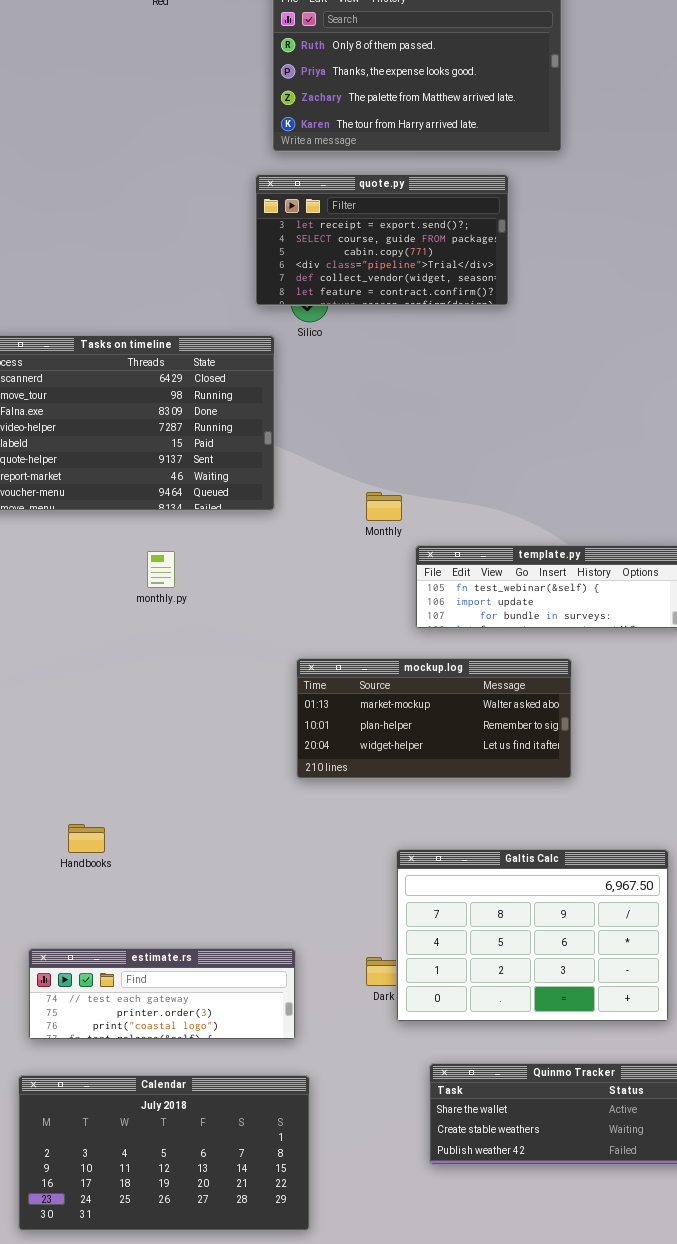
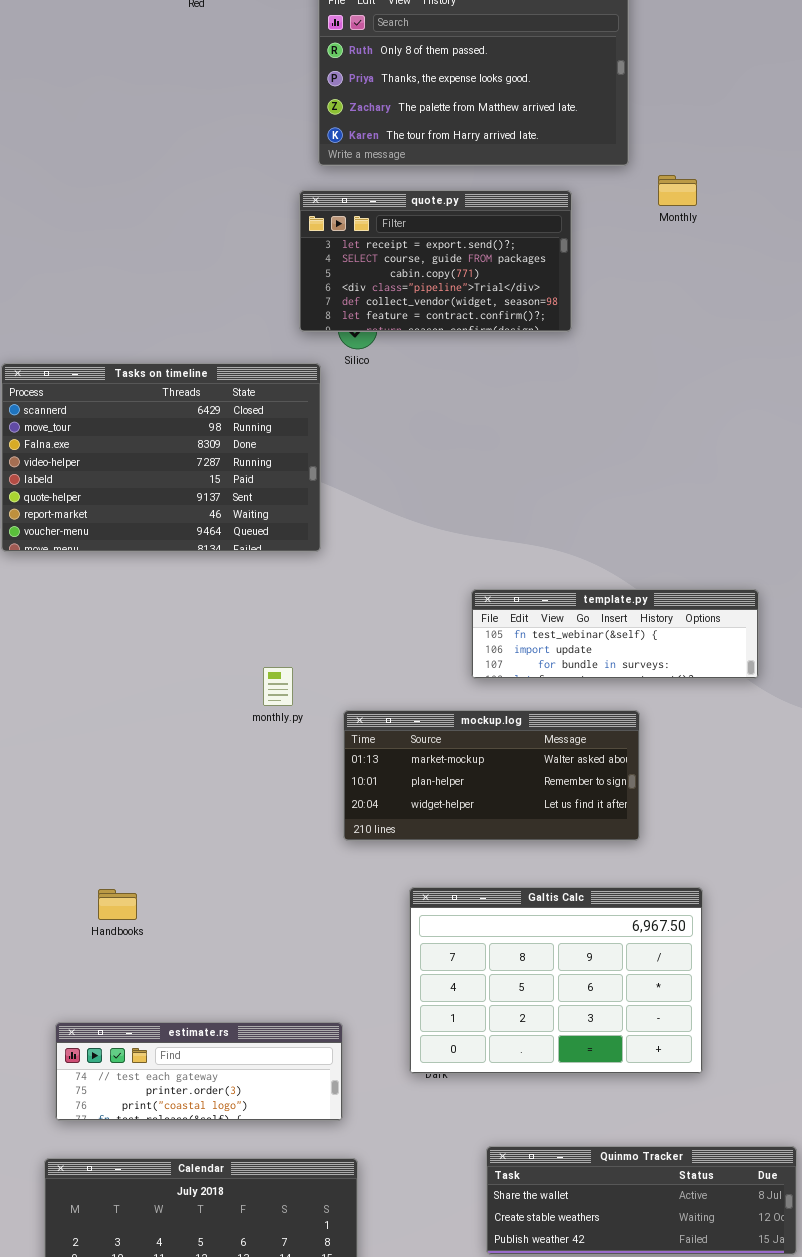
Monthly: [366,492,402,521] -> [658,175,697,206], moved
monthly.py: [147,551,175,588] -> [263,667,293,706], moved
Galtis Calc: [396,849,669,1022] -> [409,887,703,1074], moved

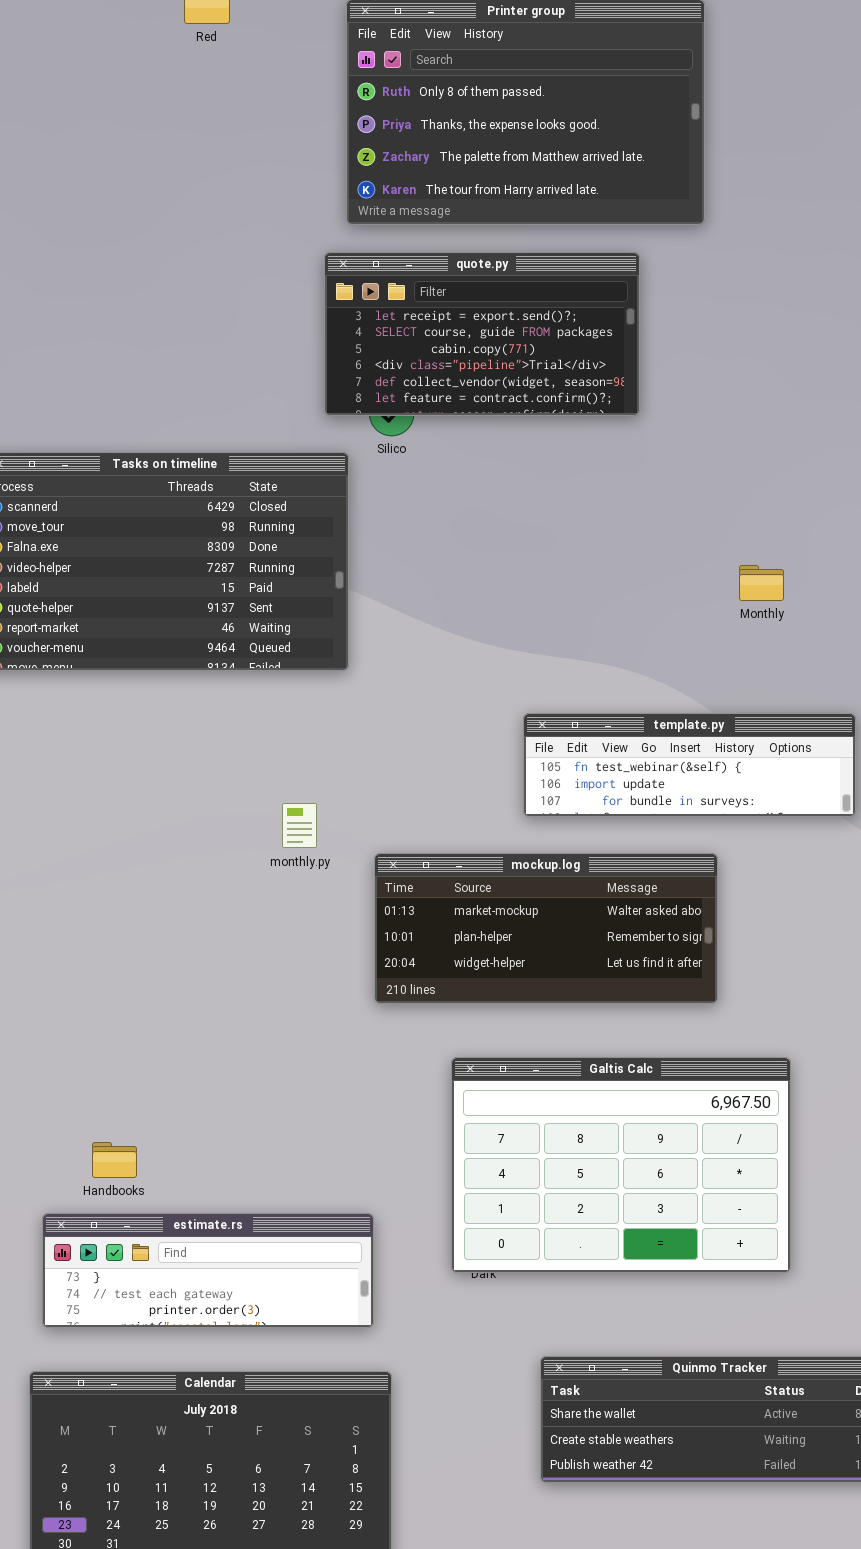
Monthly: [658,175,697,206] -> [739,565,784,601], moved
Handbooks: [98,889,137,920] -> [92,1142,137,1178], moved
estimate.rs: [55,1022,343,1121] -> [42,1213,374,1328], scrolled up 1 row

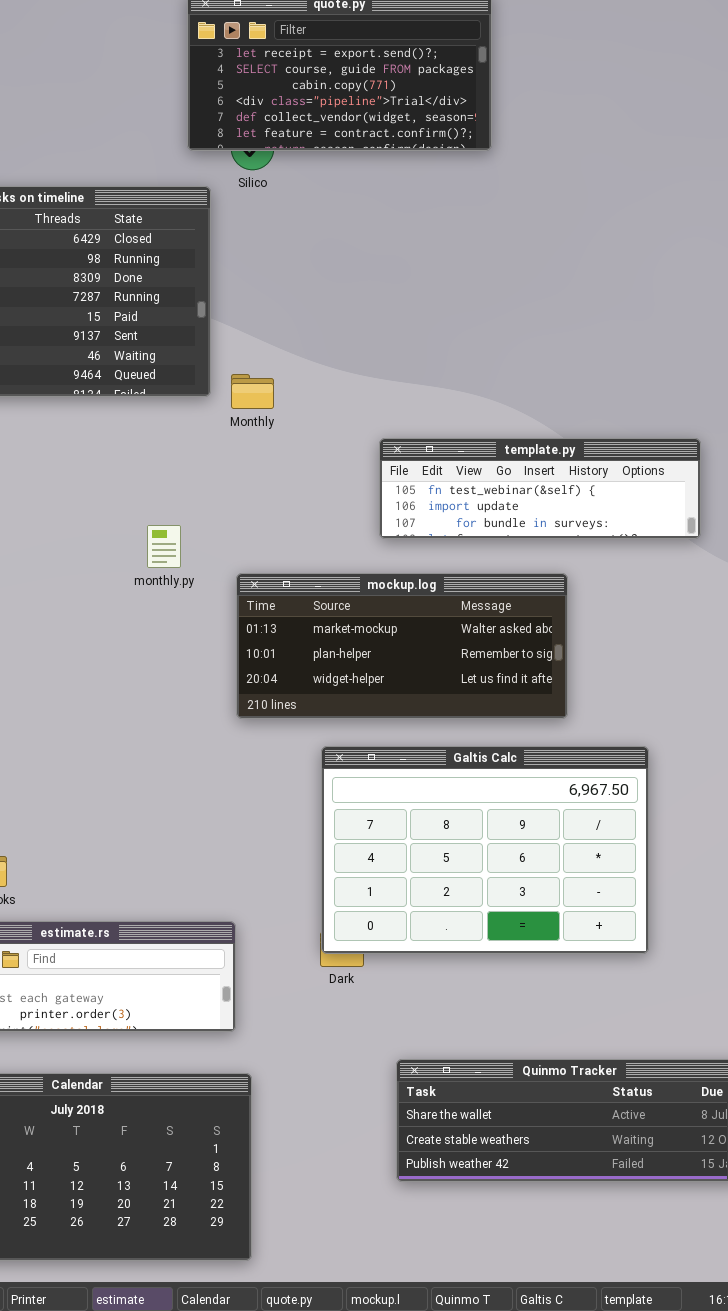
Monthly: [739,565,784,601] -> [231,374,274,409], moved
Galtis Calc: [451,1057,791,1273] -> [321,746,649,954], moved

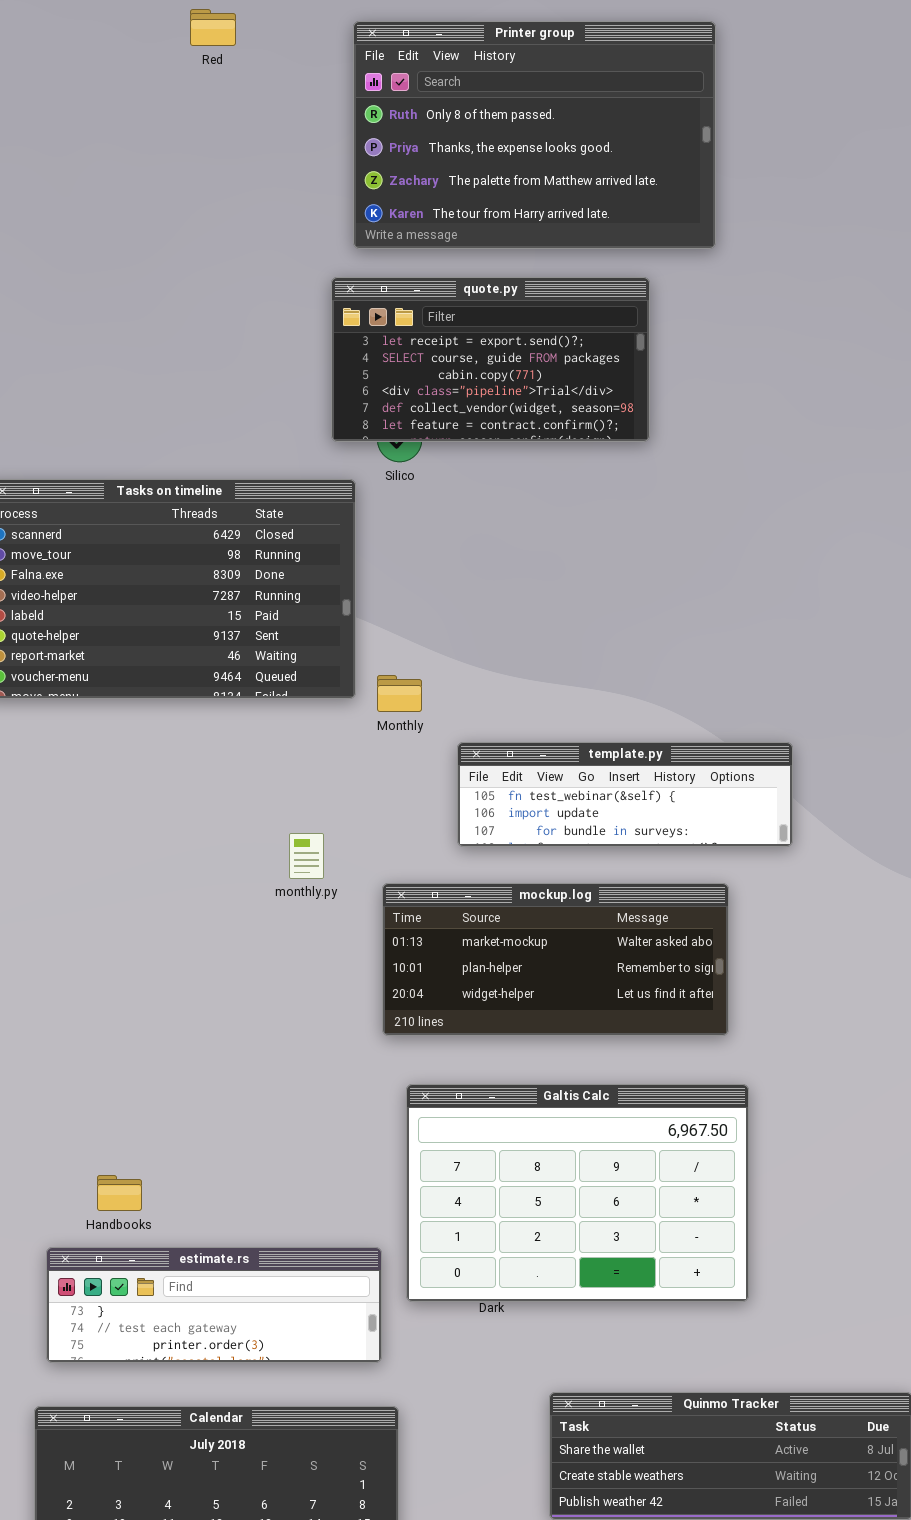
template.py: [379,438,701,539] -> [457,742,793,847], moved
Galtis Calc: [321,746,649,954] -> [406,1084,749,1302], moved

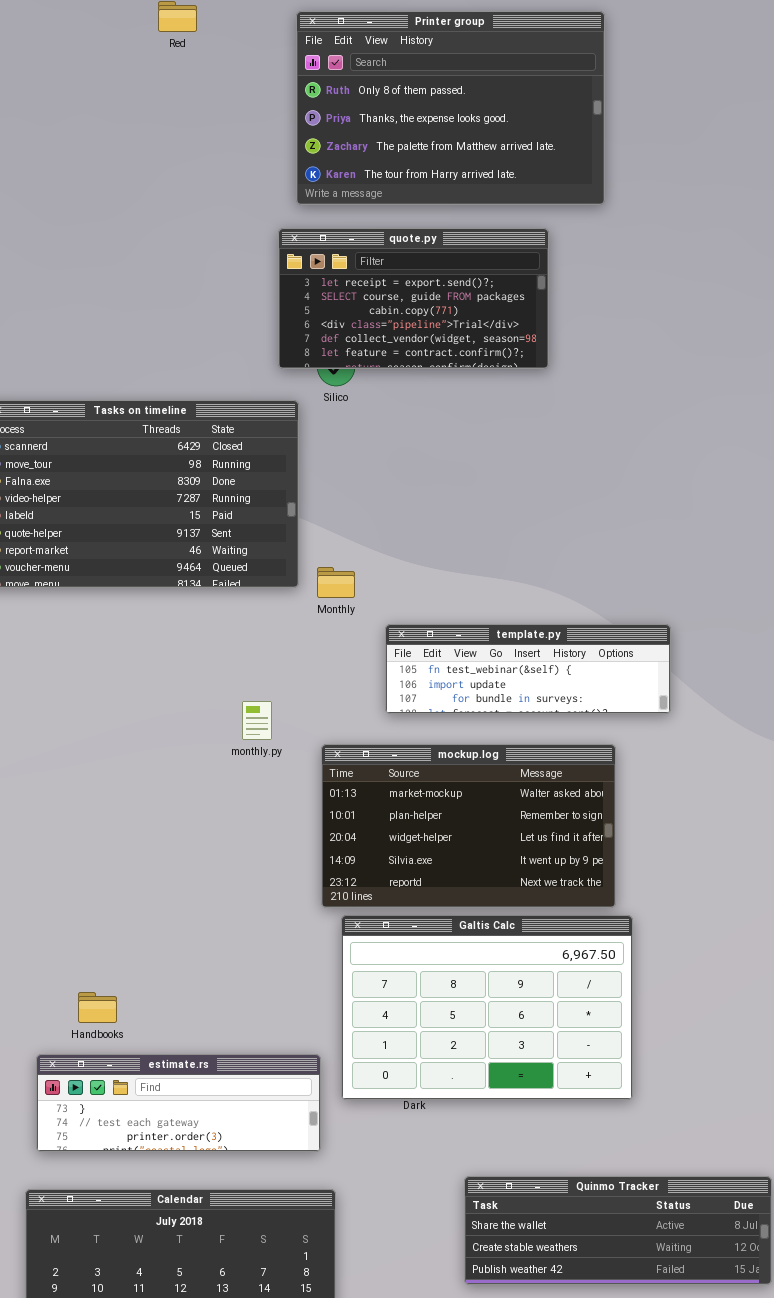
mockup.log: [382,883,729,1036] -> [321,744,616,908], resized

